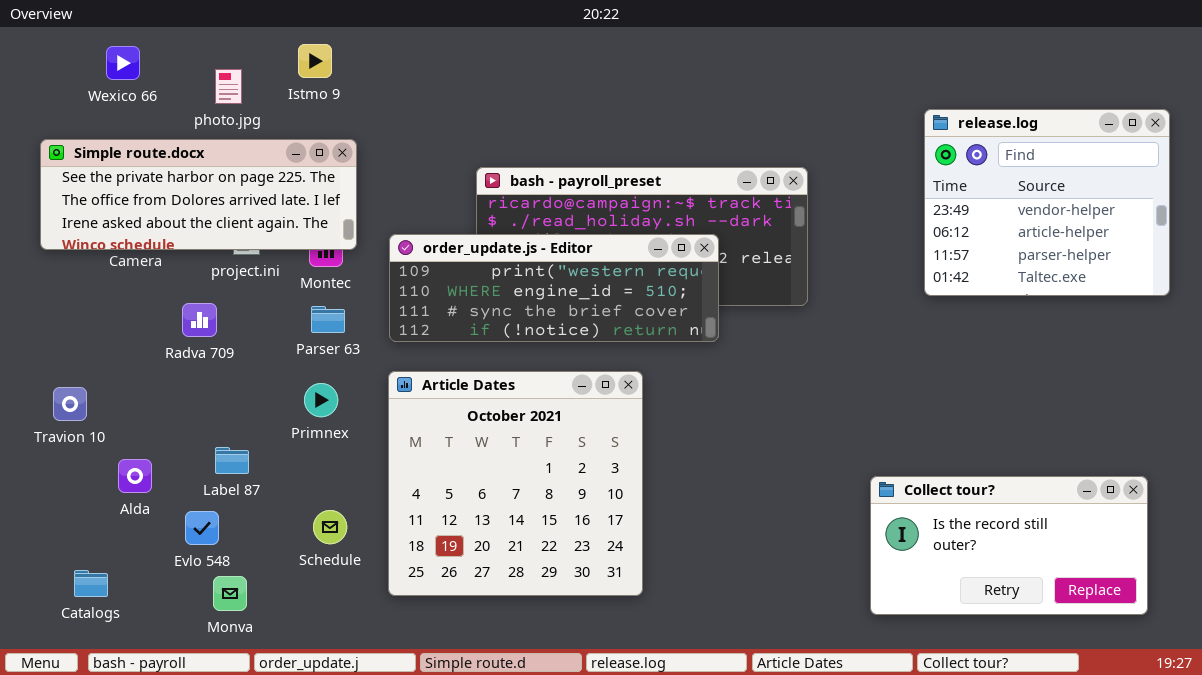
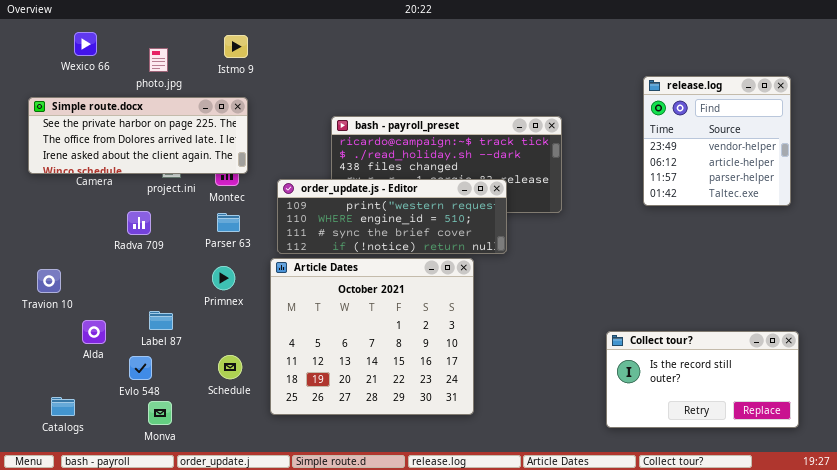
Istmo 9: [298,44,332,78] -> [224,35,248,58], moved
release.log: [924,109,1170,296] -> [643,76,791,206], resized
order_update.js - Editor: [389,234,719,342] -> [277,179,507,254], moved
Article Dates: [388,371,643,596] -> [270,258,474,415], resized

